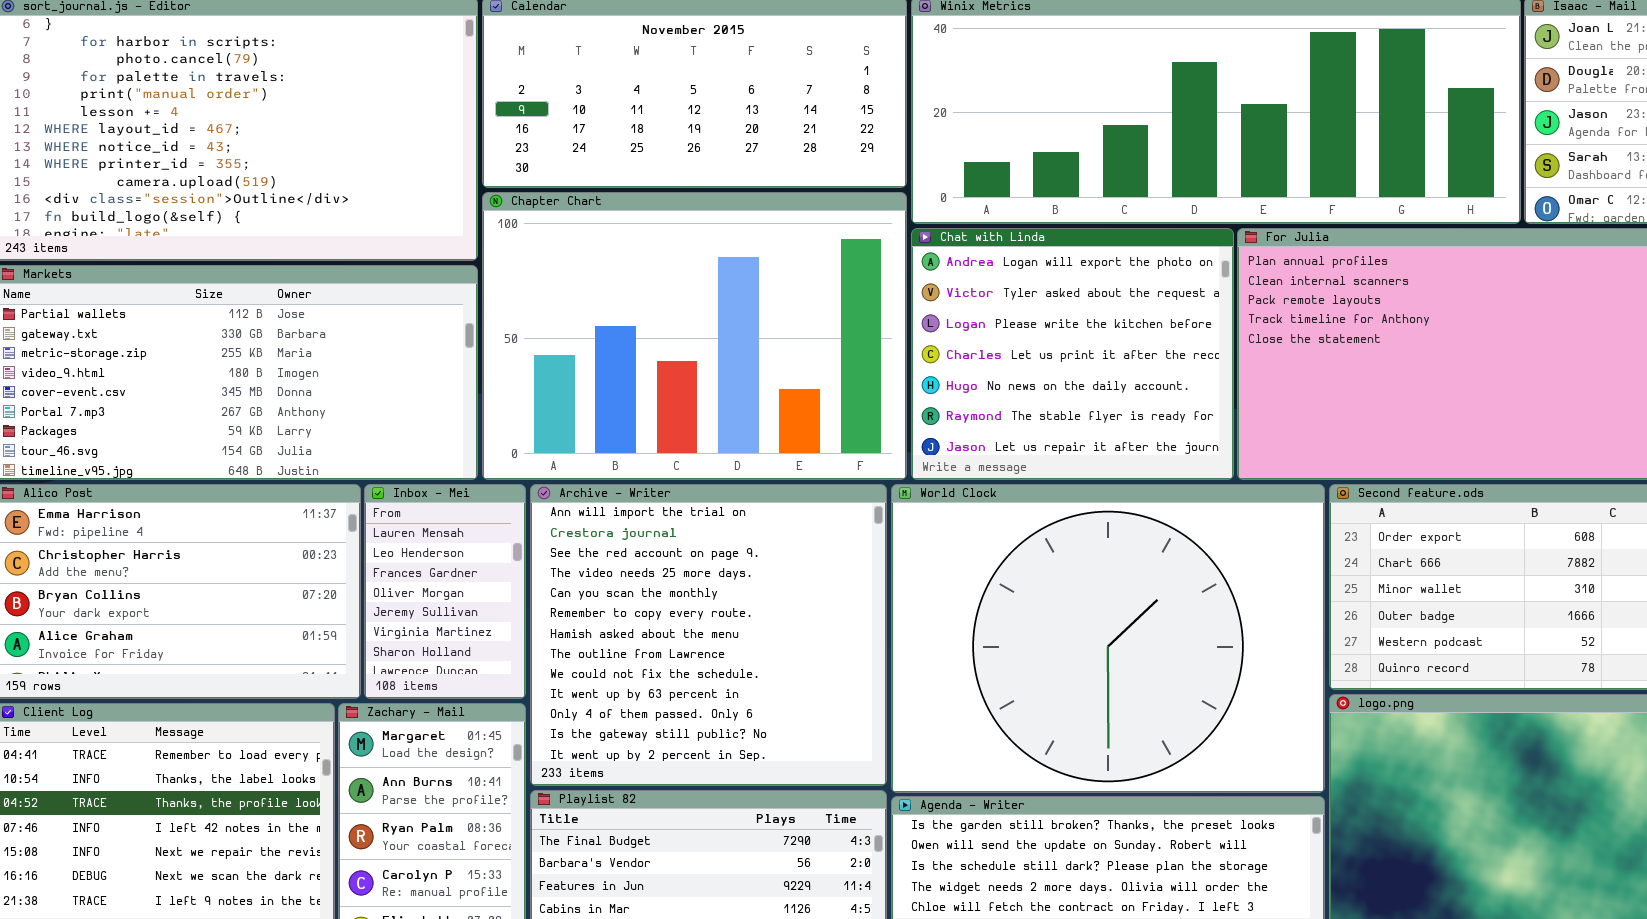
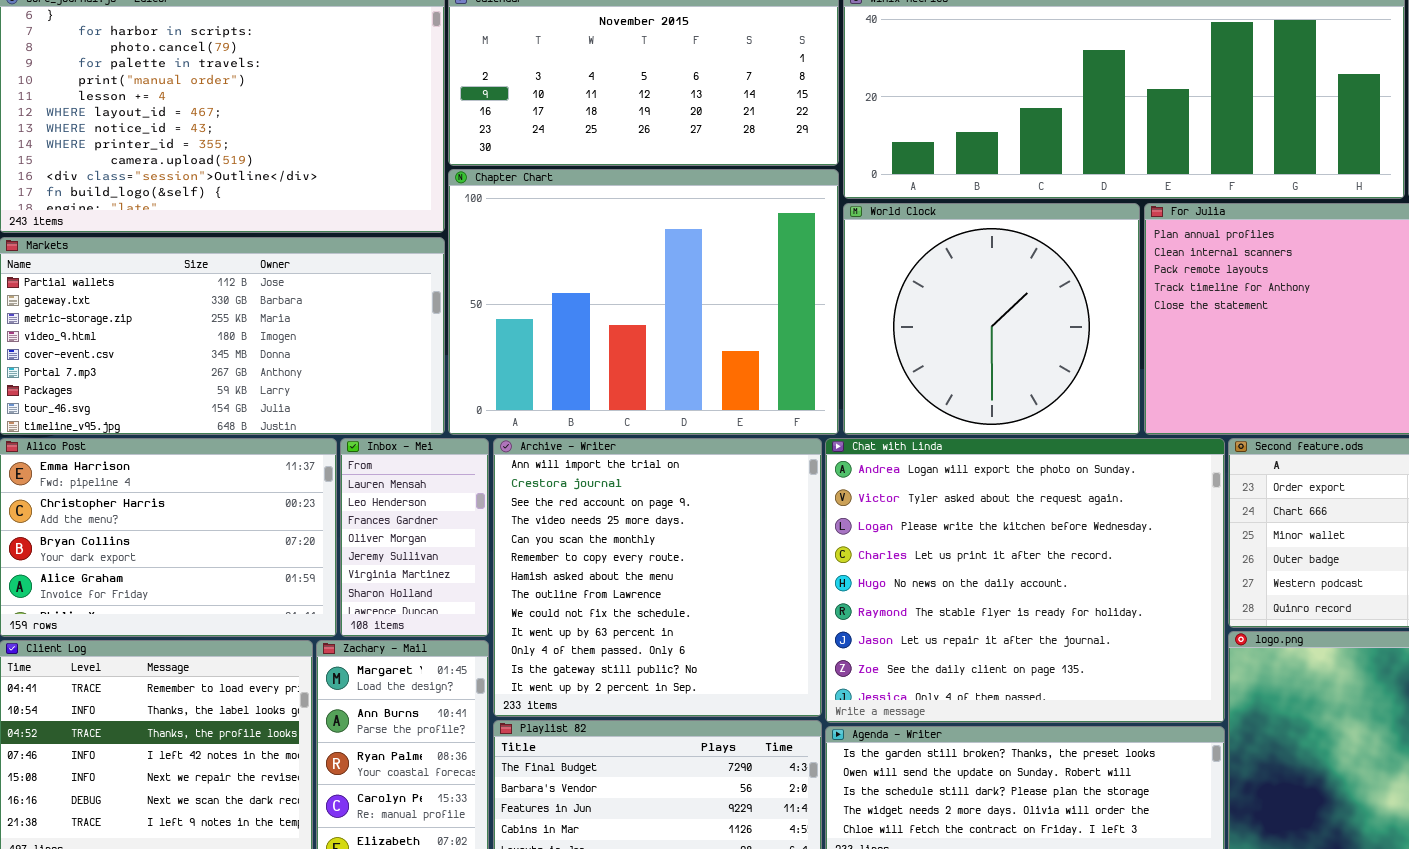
Chat with Linda: [911,228,1234,480] -> [825,438,1225,723], moved, resized
World Clock: [891,484,1325,793] -> [843,203,1140,435], moved, resized

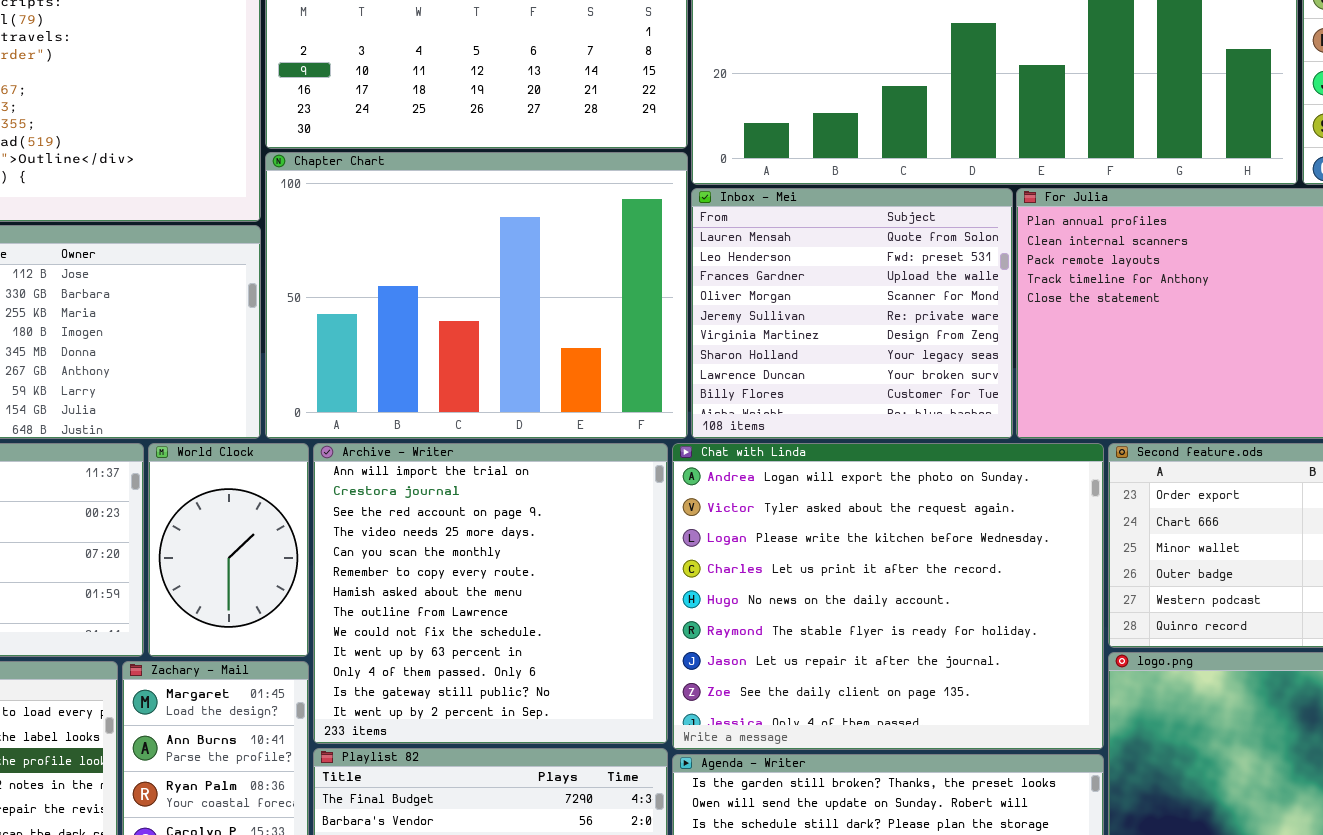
World Clock: [843,203,1140,435] -> [148,443,309,657], moved, resized
Inbox - Mei: [340,438,489,637] -> [691,188,1013,439], moved, resized

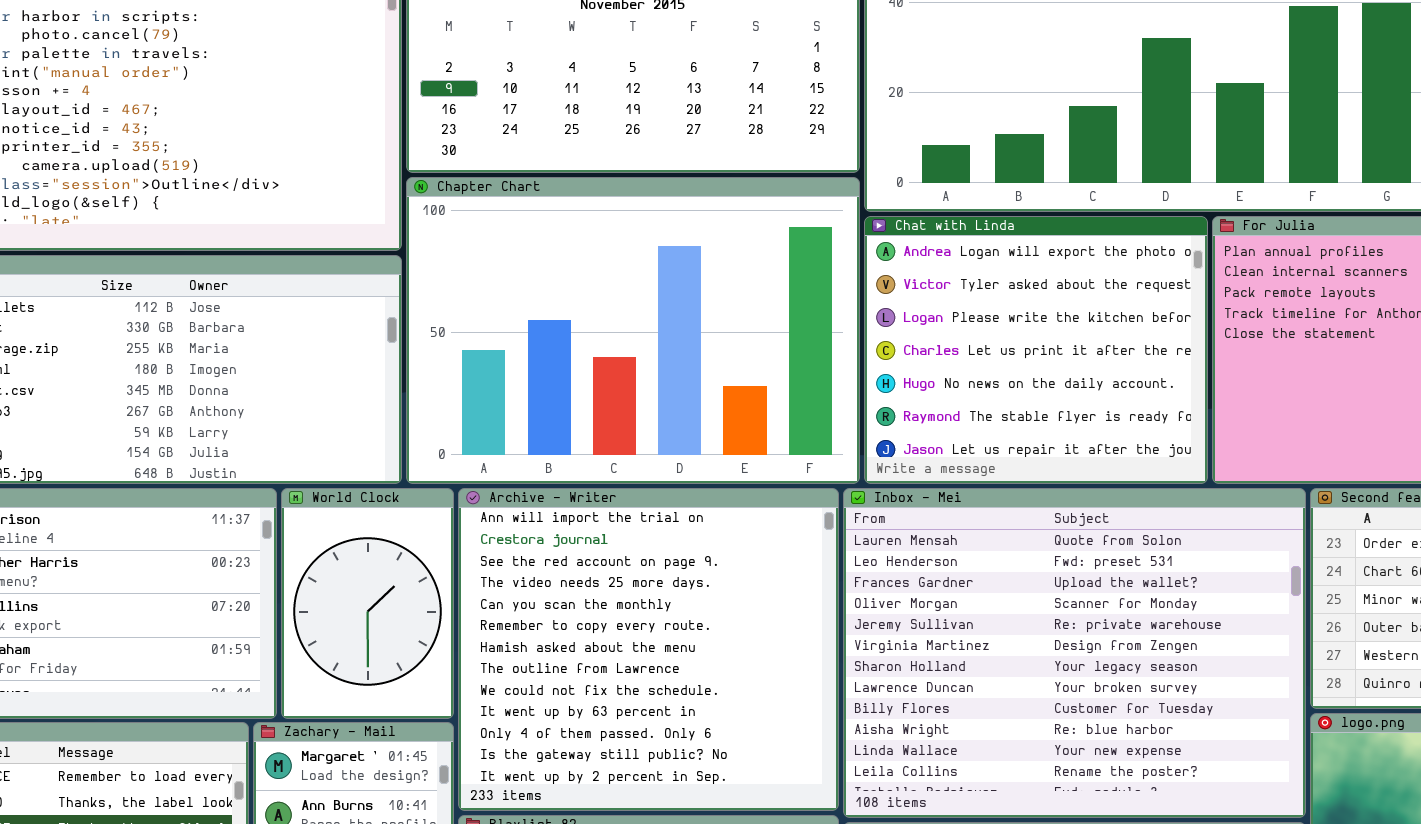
Inbox - Mei: [691,188,1013,439] -> [843,488,1306,818], moved, resized
Chat with Linda: [672,443,1104,750] -> [864,216,1208,484], moved, resized

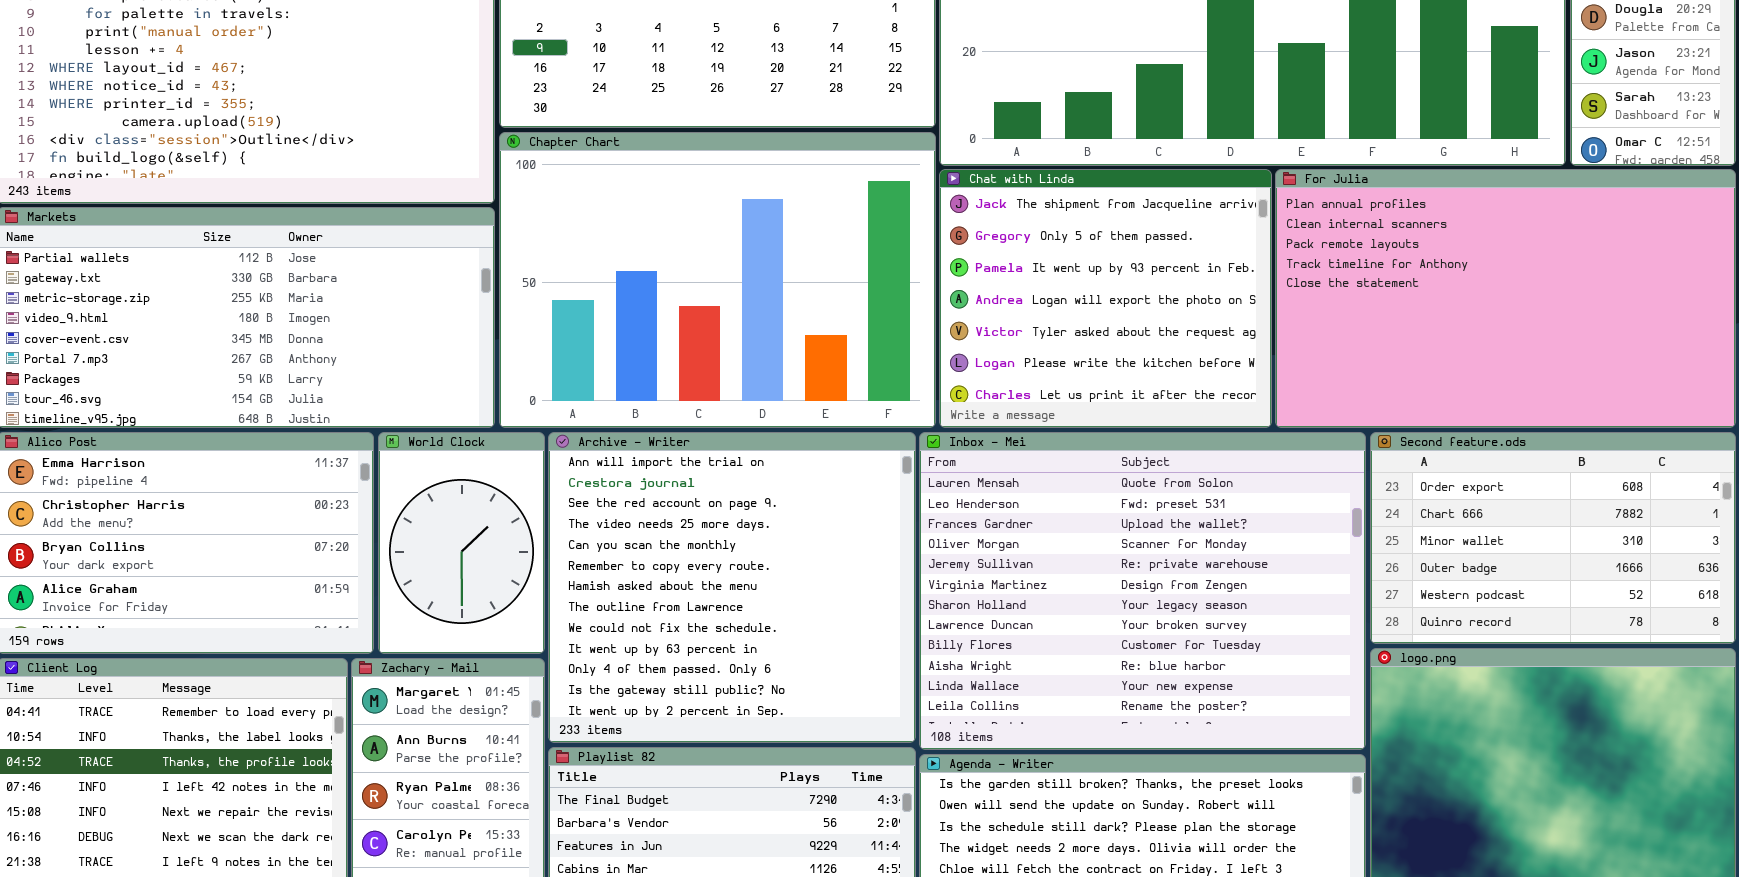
Chat with Linda: [864,216,1208,484] -> [939,169,1272,428], scrolled up 3 rows

